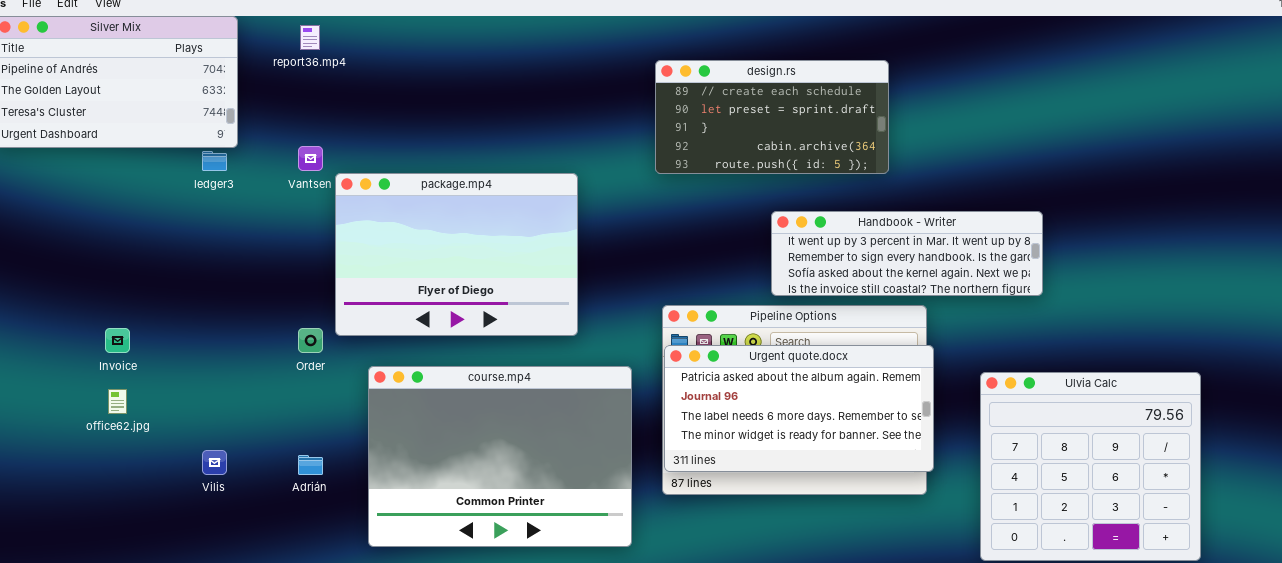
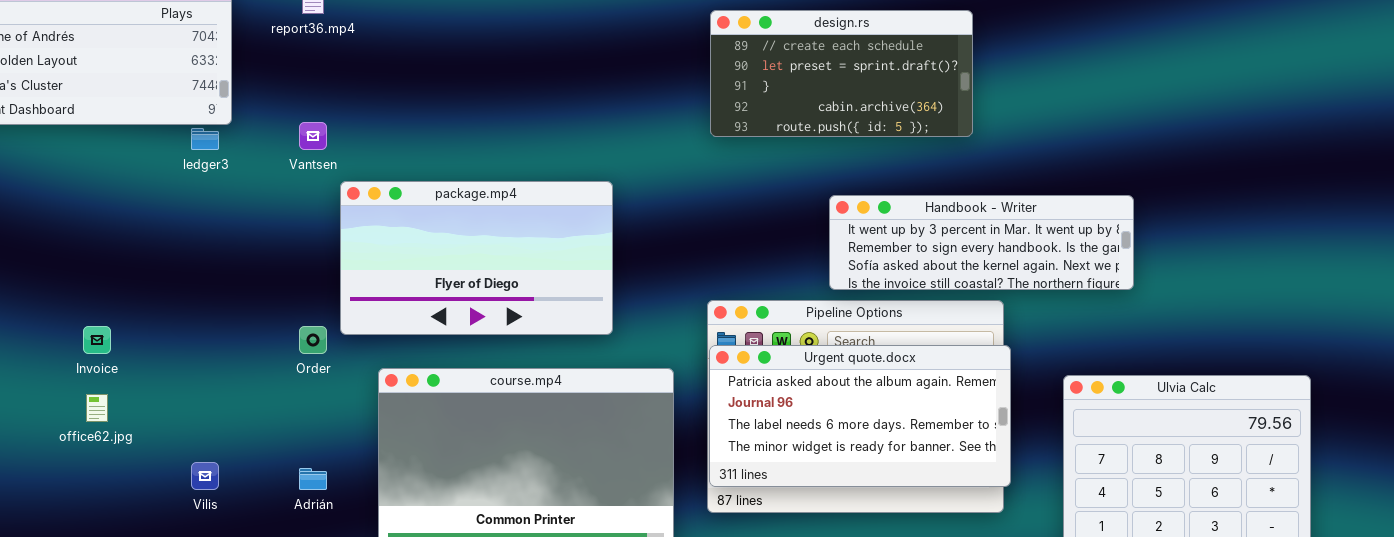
design.rs: [655,60,889,174] -> [710,10,973,137], moved
package.mp4: [335,173,578,336] -> [340,181,613,335], resized

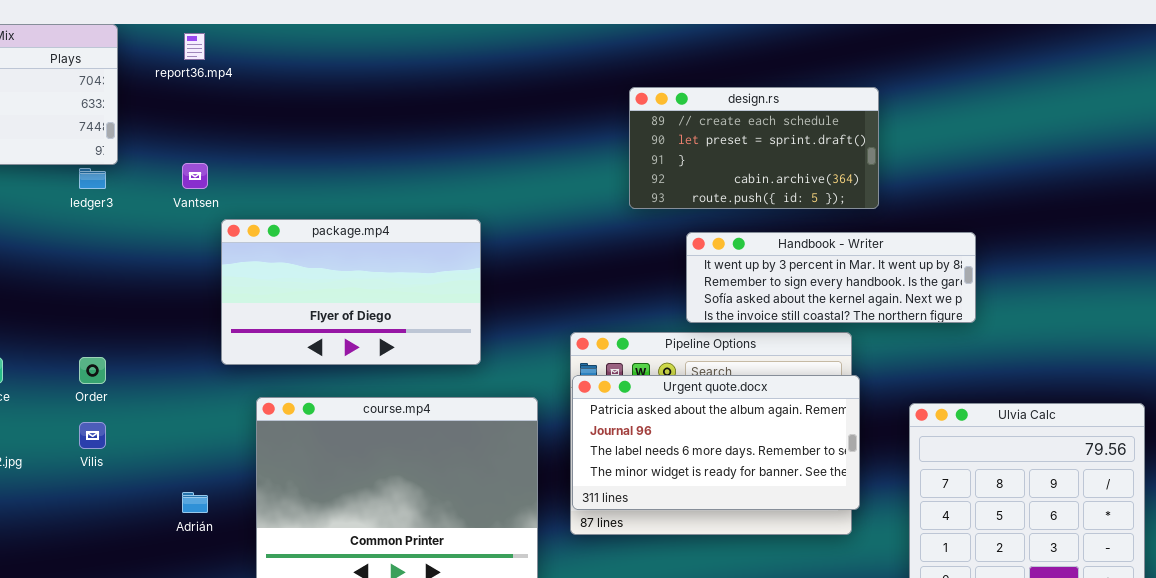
design.rs: [710,10,973,137] -> [629,87,879,209], moved
Order: [299,326,327,354] -> [79,357,106,384], moved
Vilis: [191,462,219,490] -> [79,422,106,449], moved

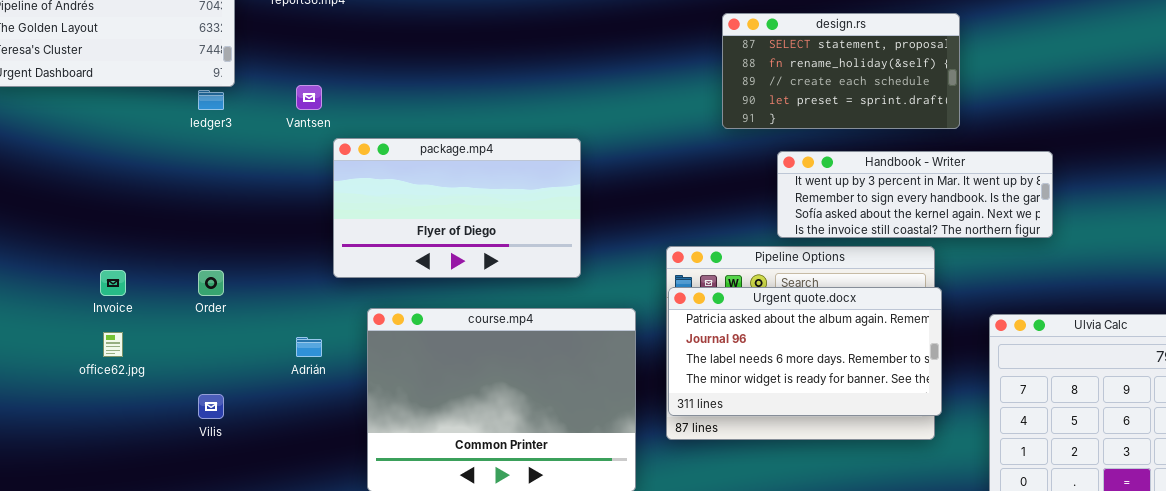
design.rs: [629,87,879,209] -> [722,13,960,129], scrolled up 2 rows
Vilis: [79,422,106,449] -> [198,394,224,419], moved
Adrián: [182,492,208,513] -> [296,337,322,357], moved

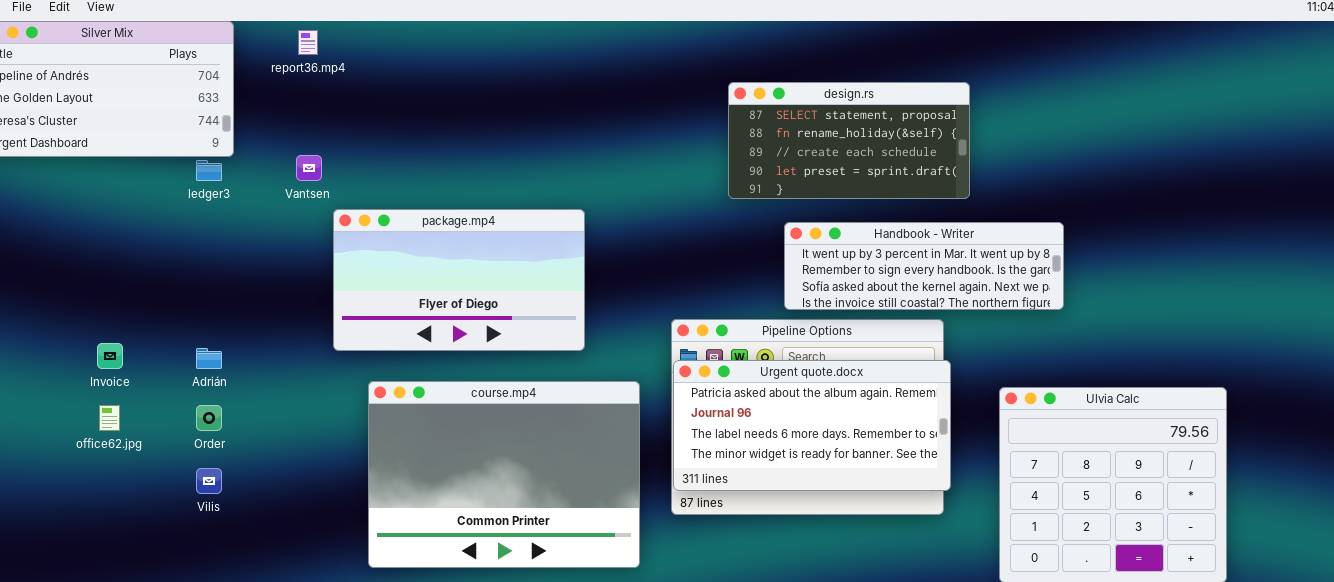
Order: [198,270,224,296] -> [196,405,222,431], moved
Adrián: [296,337,322,357] -> [196,348,222,369], moved

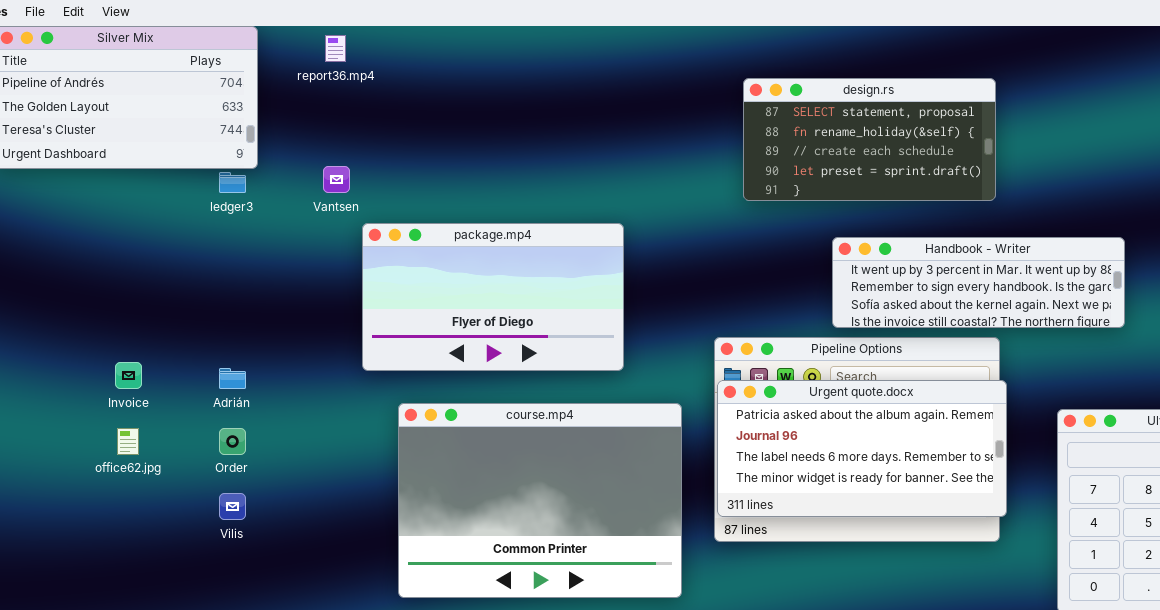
design.rs: [728,82,970,199] -> [743,78,996,201], moved

